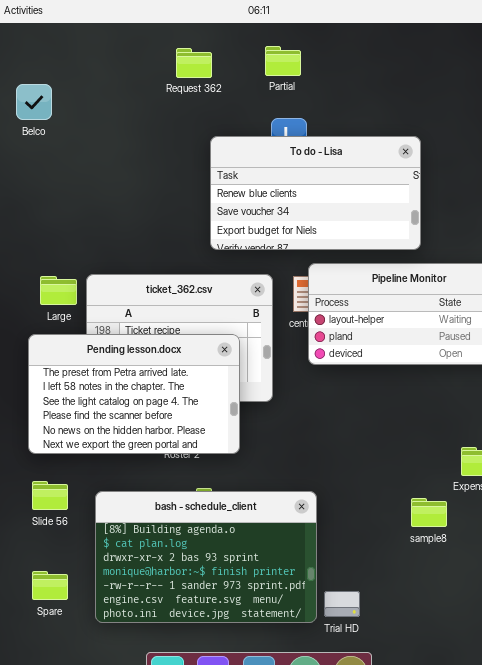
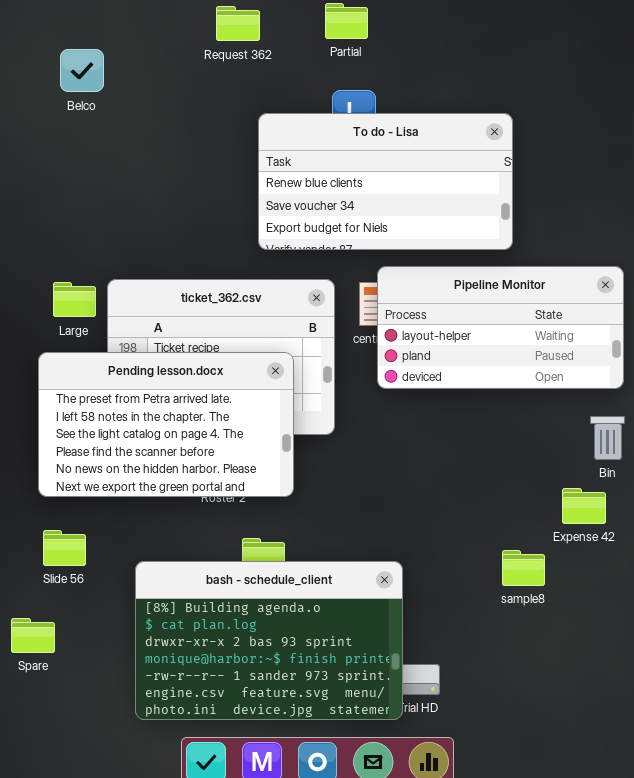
Belco: [16,84,52,120] -> [60,49,104,92], moved
bash - schedule_client: [95,491,317,623] -> [135,561,403,720], moved
Spare: [32,571,68,600] -> [11,618,55,653], moved

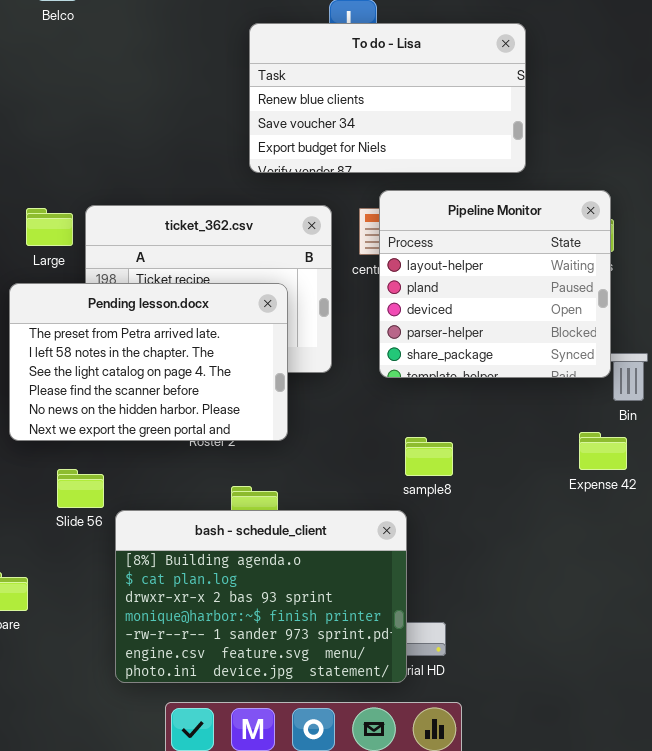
Pipeline Monitor: [377,266,624,389] -> [379,190,611,378], resized
Slide 56: [43,530,86,566] -> [57,469,104,508], moved
sample8: [502,550,545,586] -> [405,437,453,476], moved

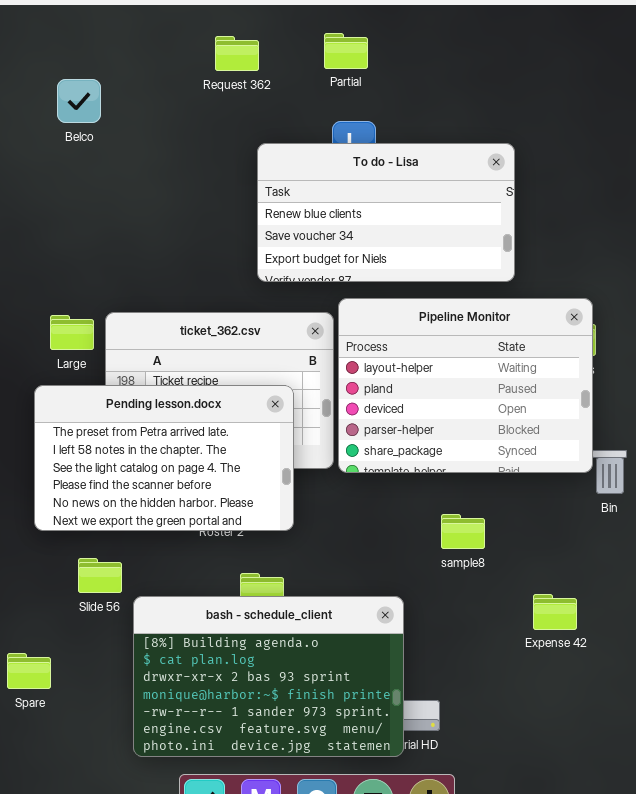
Pipeline Monitor: [379,190,611,378] -> [338,298,593,473], resized
Expense 42: [579,432,627,470] -> [533,594,577,630], moved
sample8: [405,437,453,476] -> [441,514,485,549], moved

